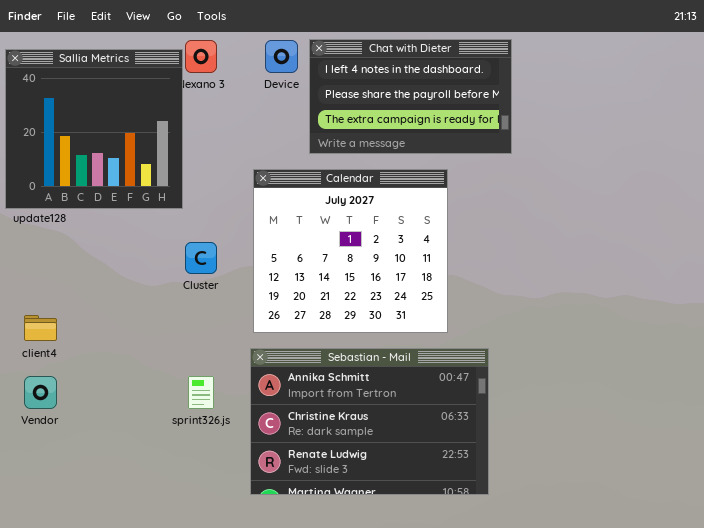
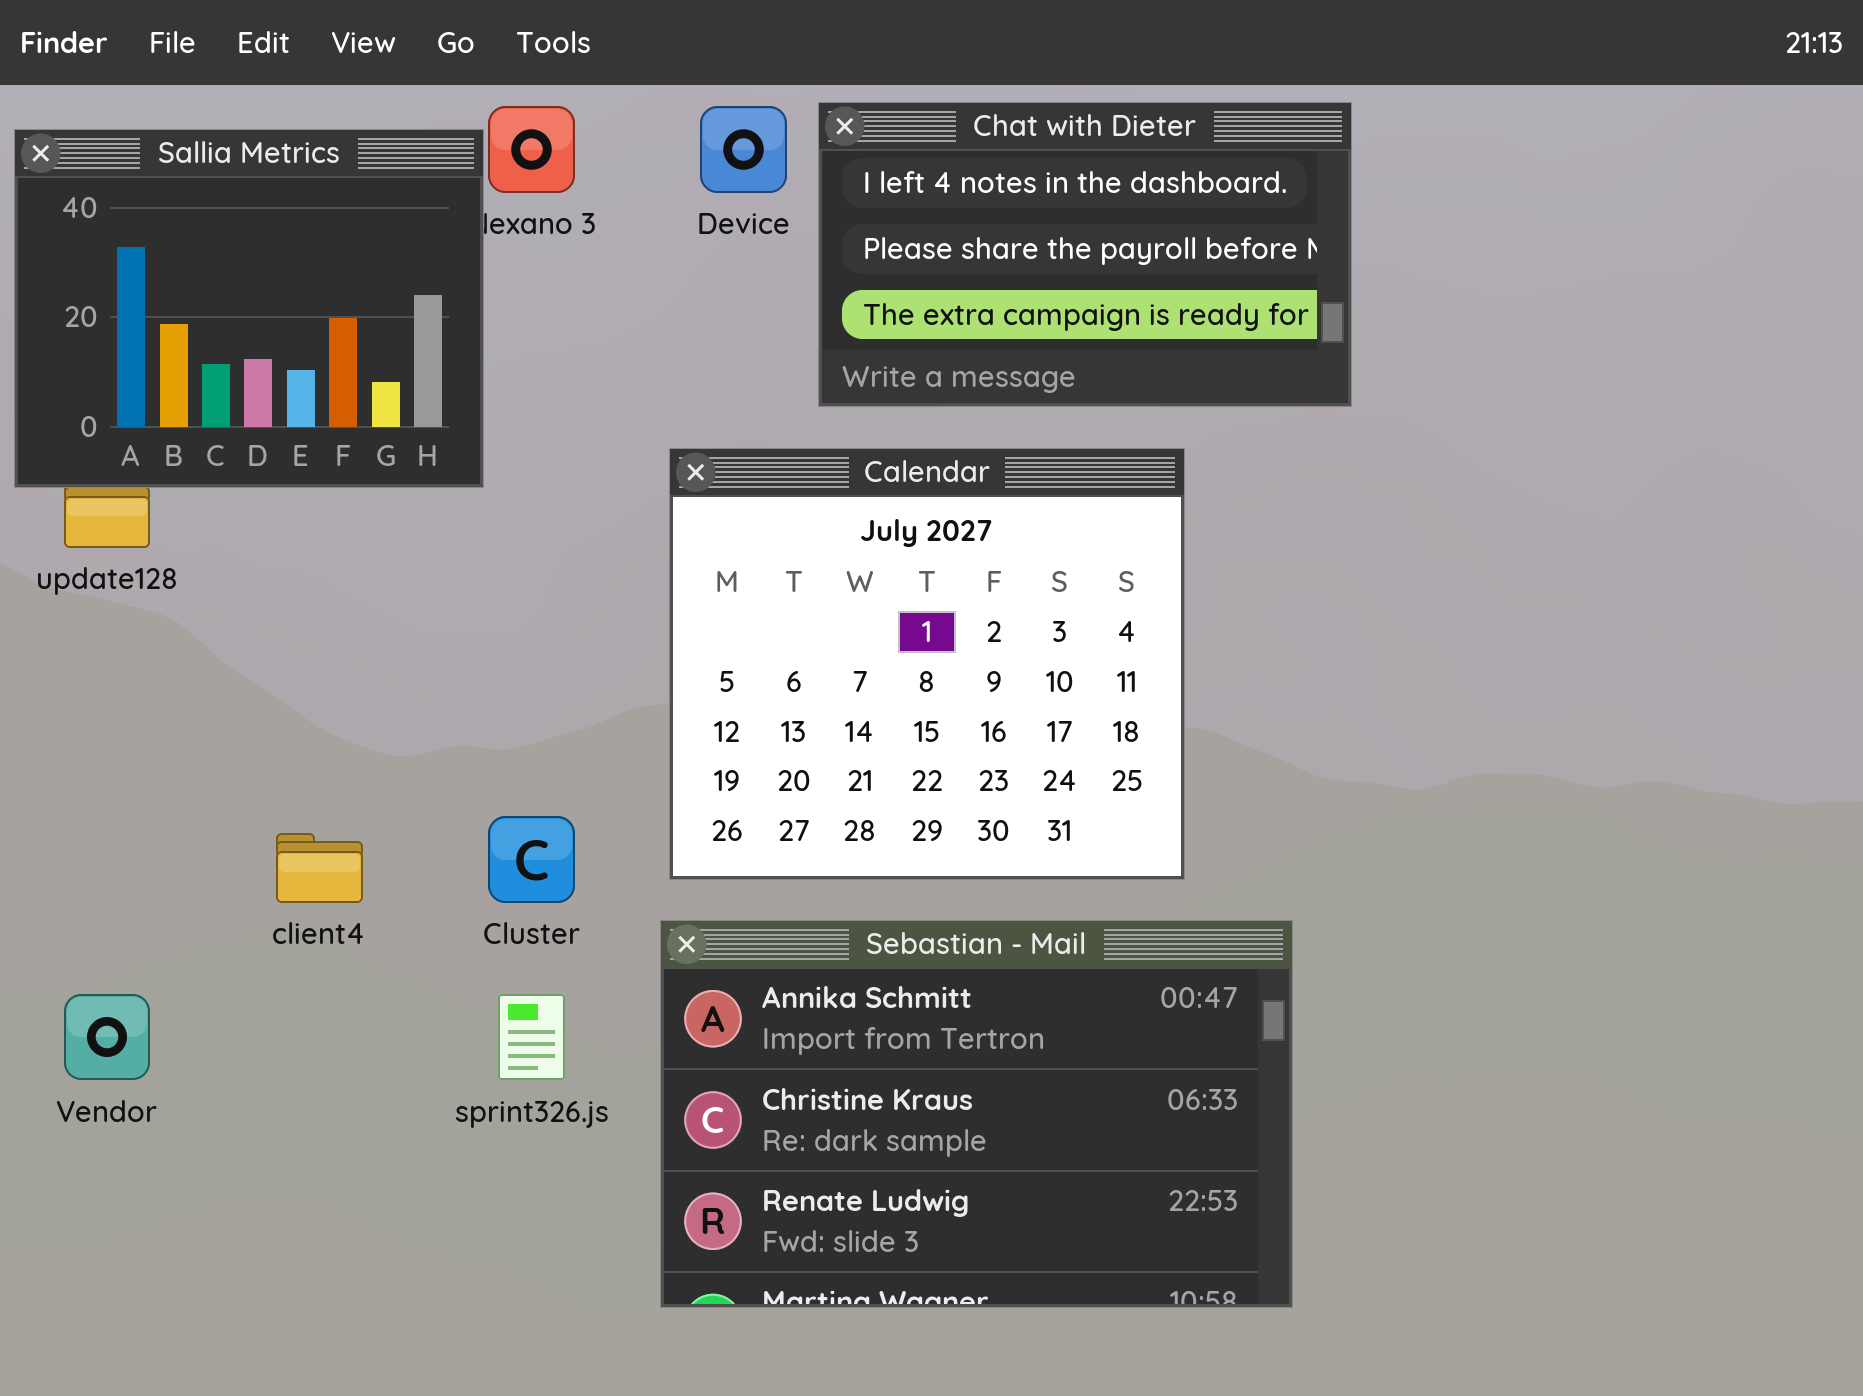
Sallia Metrics: [5,49,183,209] -> [14,129,484,488], resized
Cluster: [185,242,217,274] -> [488,816,575,903], moved
client4: [24,315,57,341] -> [276,833,363,903], moved

